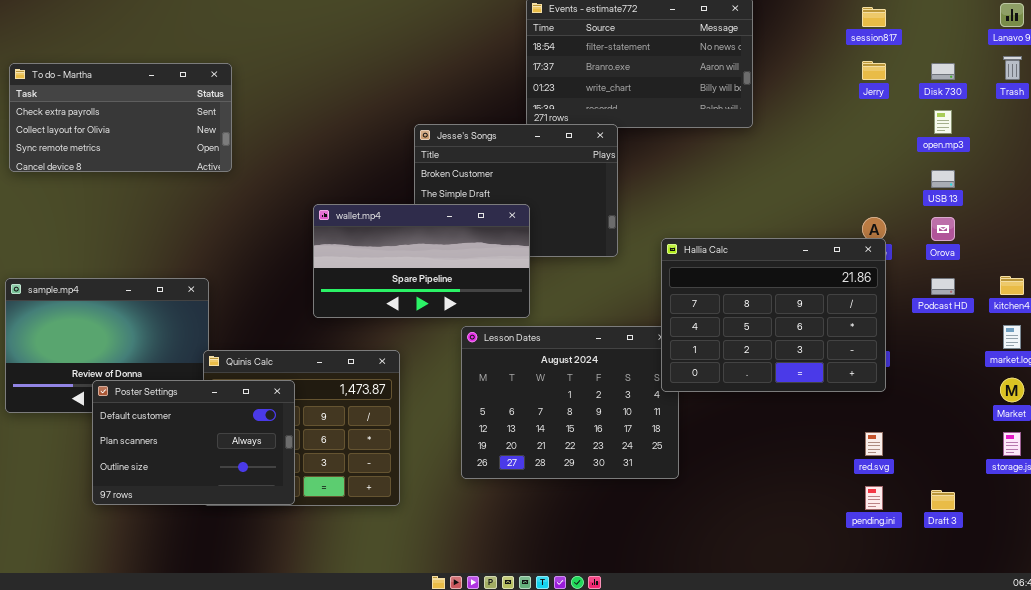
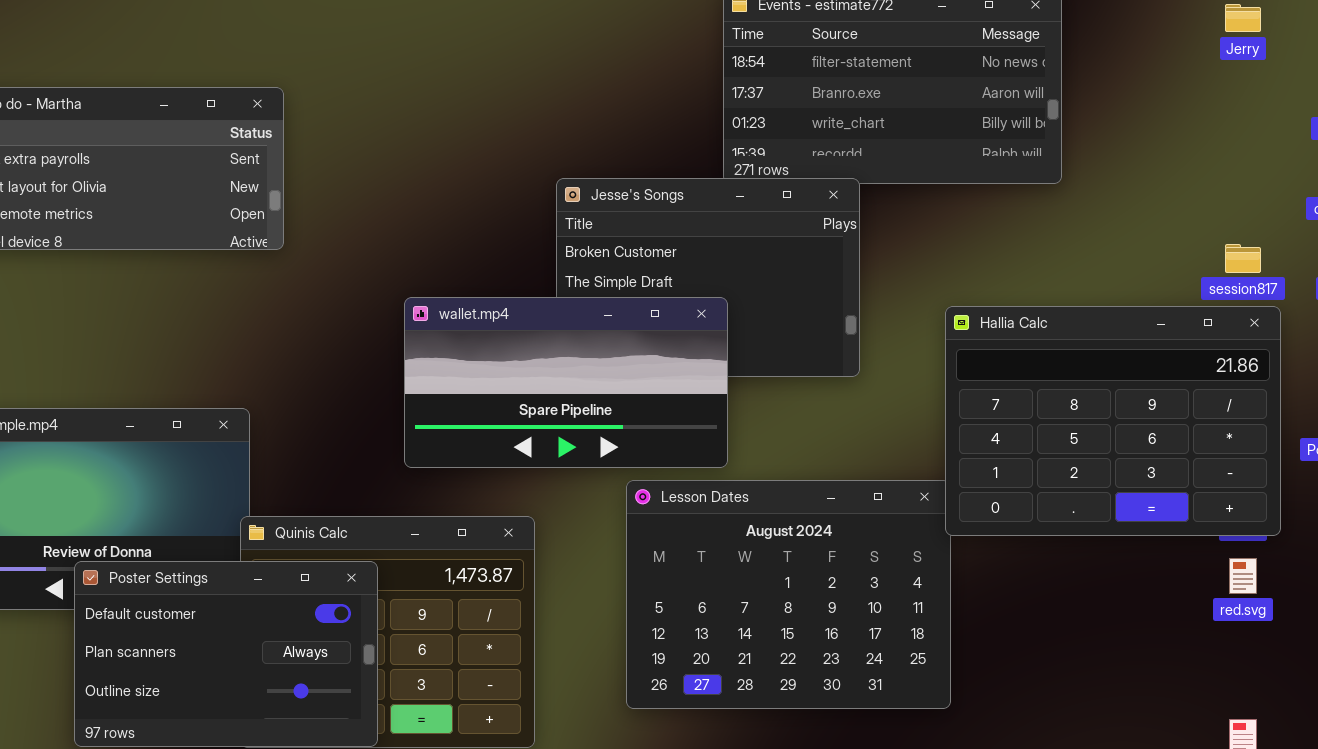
session817: [862,7,886,27] -> [1225,244,1261,273], moved
Jerry: [862,61,886,80] -> [1225,4,1261,32], moved
Hallia Calc: [661,238,886,392] -> [945,306,1281,536], moved
red.svg: [865,432,883,456] -> [1229,558,1257,594], moved

